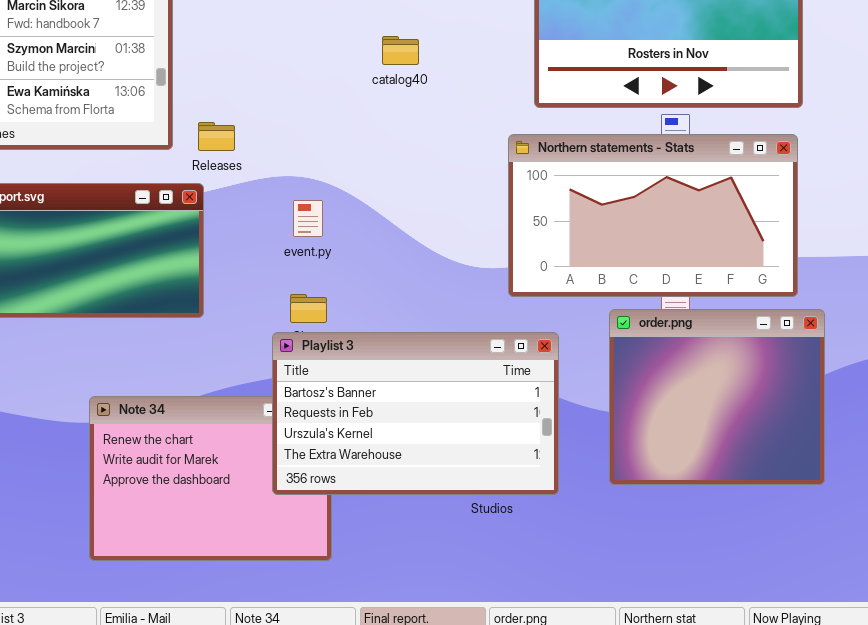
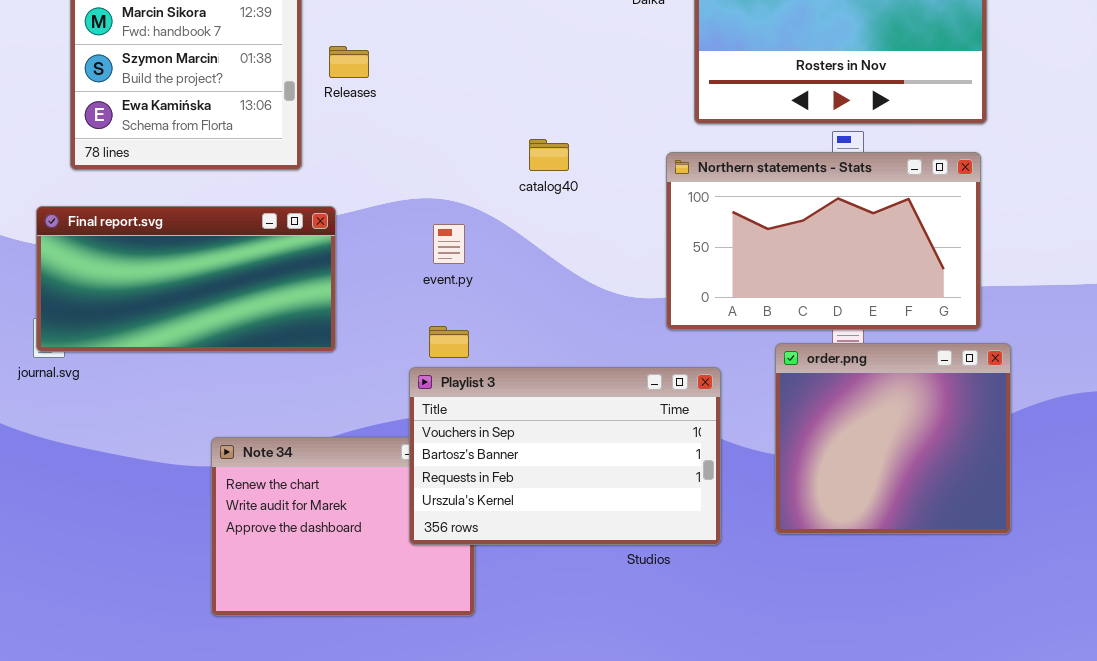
catalog40: [382,36,419,65] -> [529,139,569,171], moved
Releases: [198,122,235,151] -> [329,46,369,78], moved
Playlist 3: [272,332,559,495] -> [409,367,721,545], scrolled up 1 row

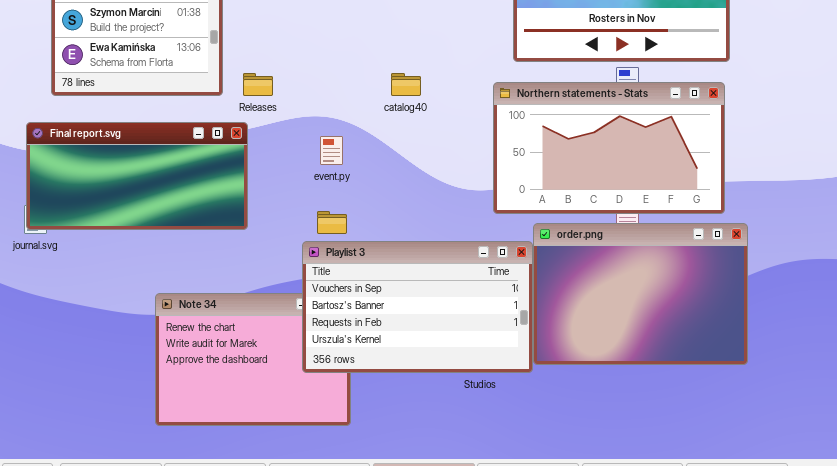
Releases: [329,46,369,78] -> [243,73,273,96], moved
order.png: [775,343,1011,534] -> [533,223,748,365], resized

